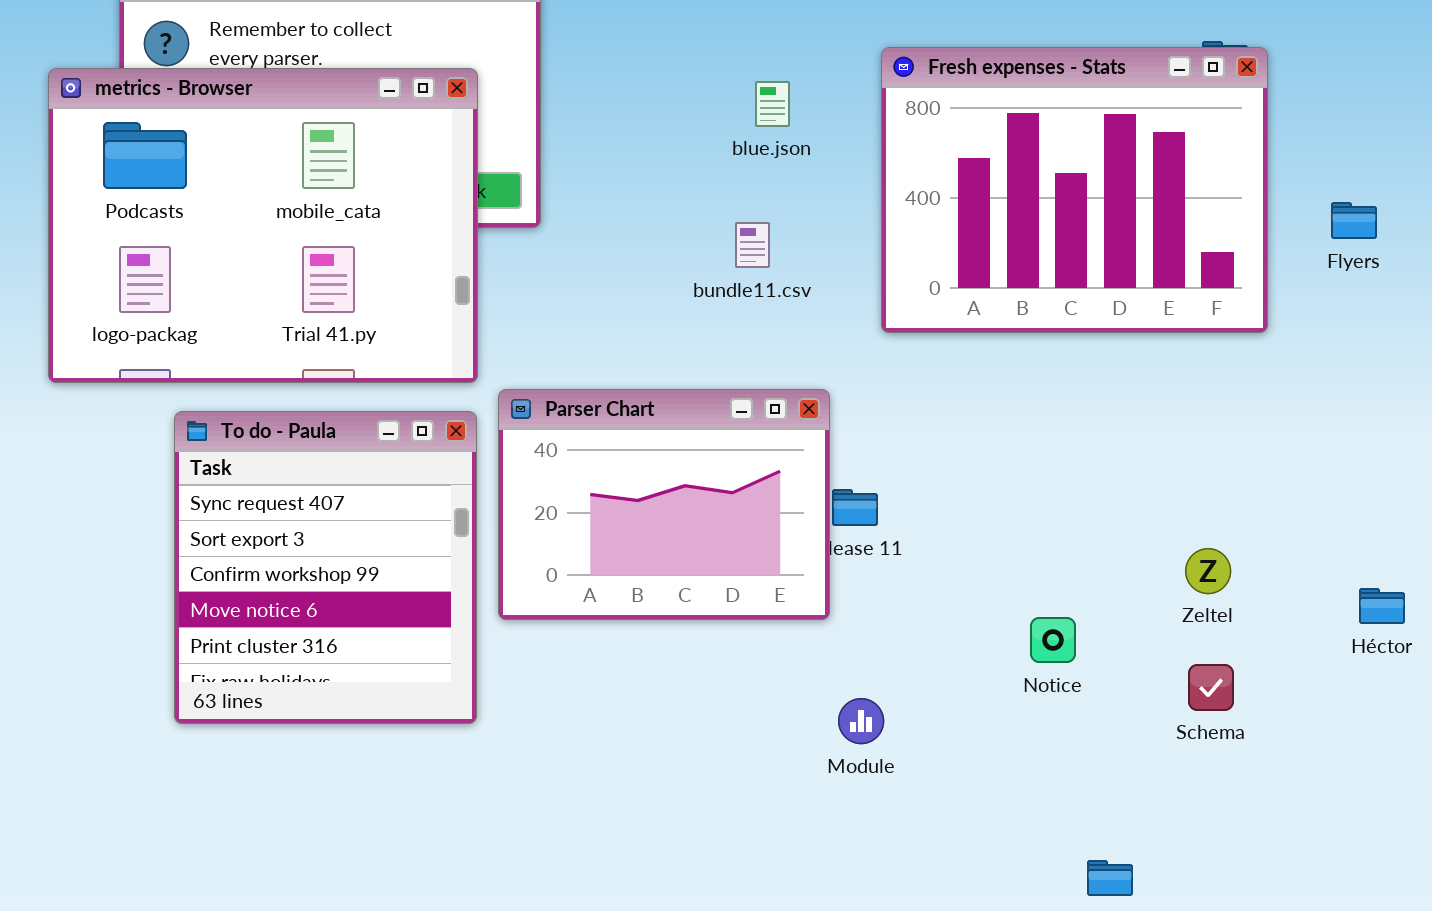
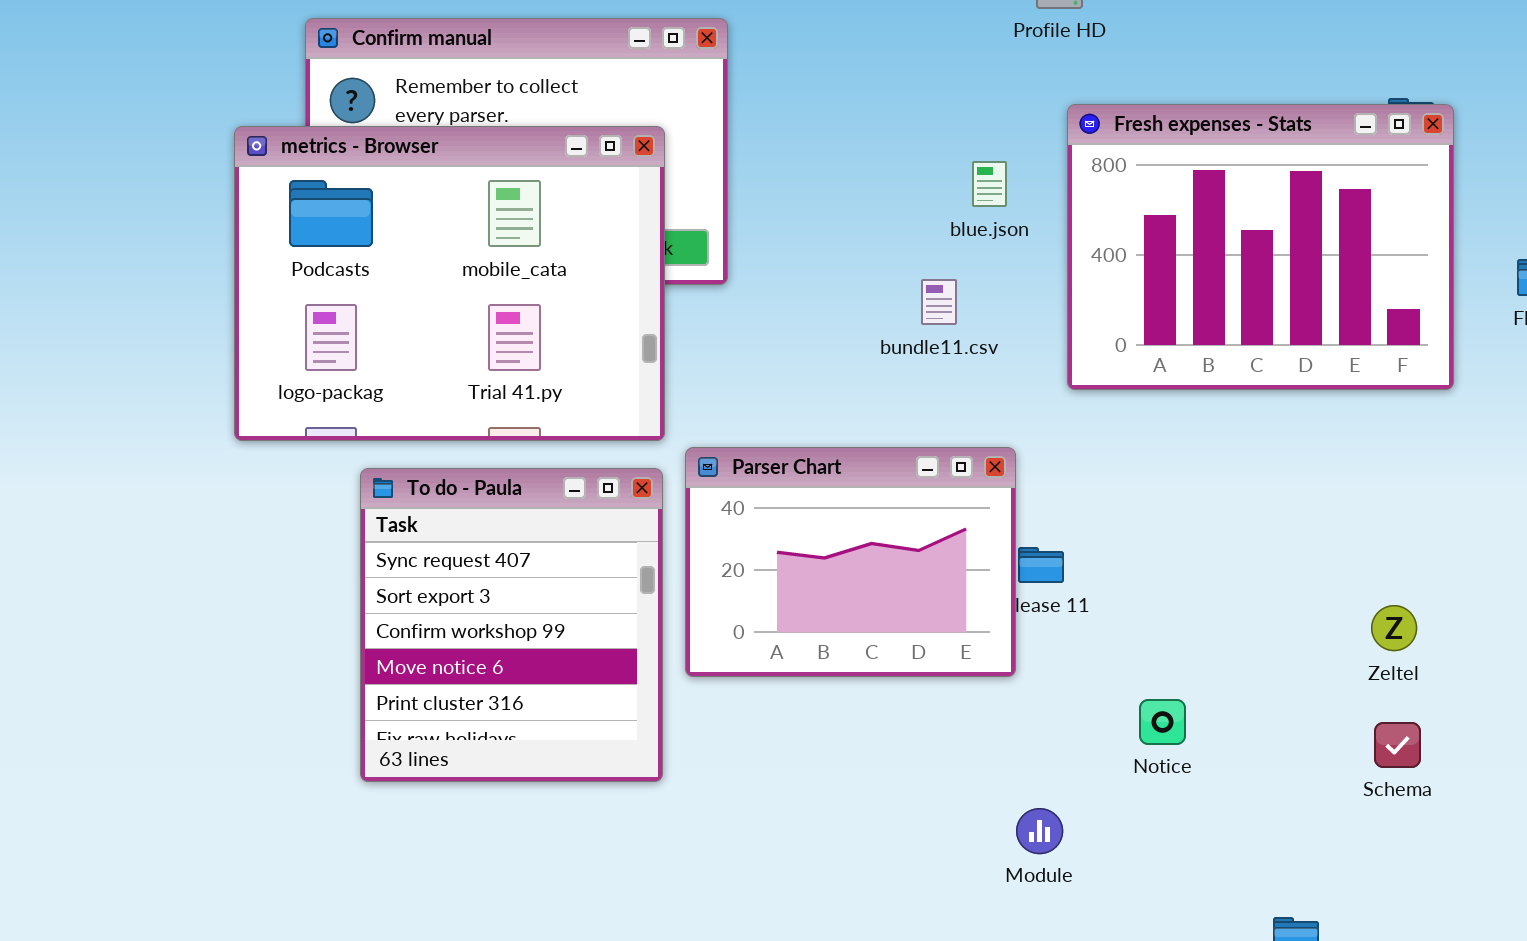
blue.json: [755,81,790,127] -> [972,161,1007,207], moved
Notice: [1030,617,1076,663] -> [1139,699,1186,745], moved
Module: [838,698,884,744] -> [1016,808,1063,854], moved

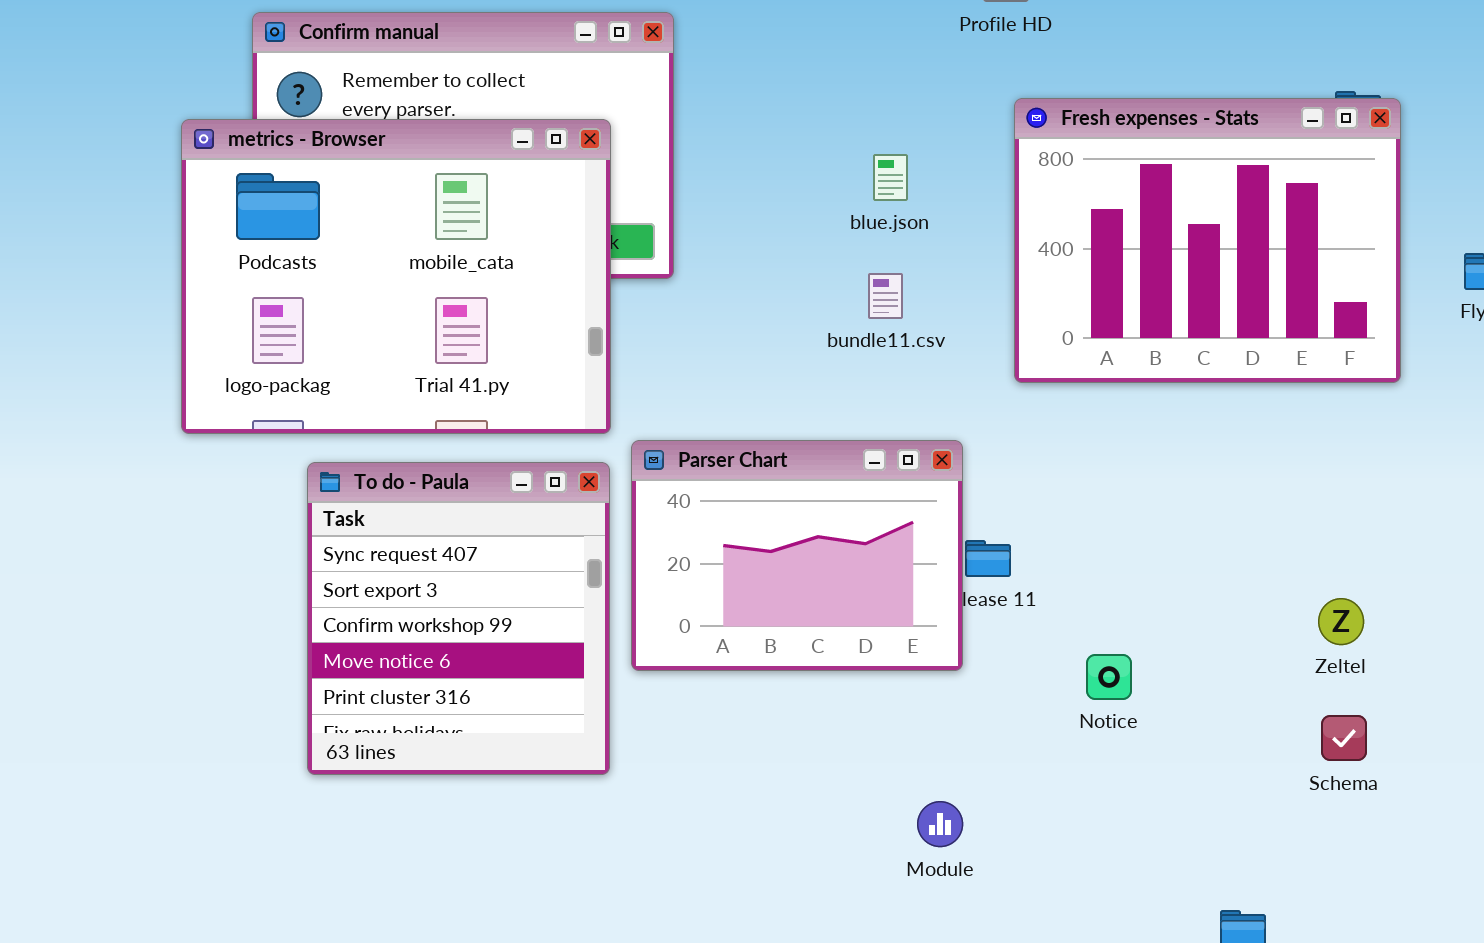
blue.json: [972,161,1007,207] -> [873,154,908,201], moved
Notice: [1139,699,1186,745] -> [1086,654,1132,700], moved
Module: [1016,808,1063,854] -> [917,801,963,847], moved

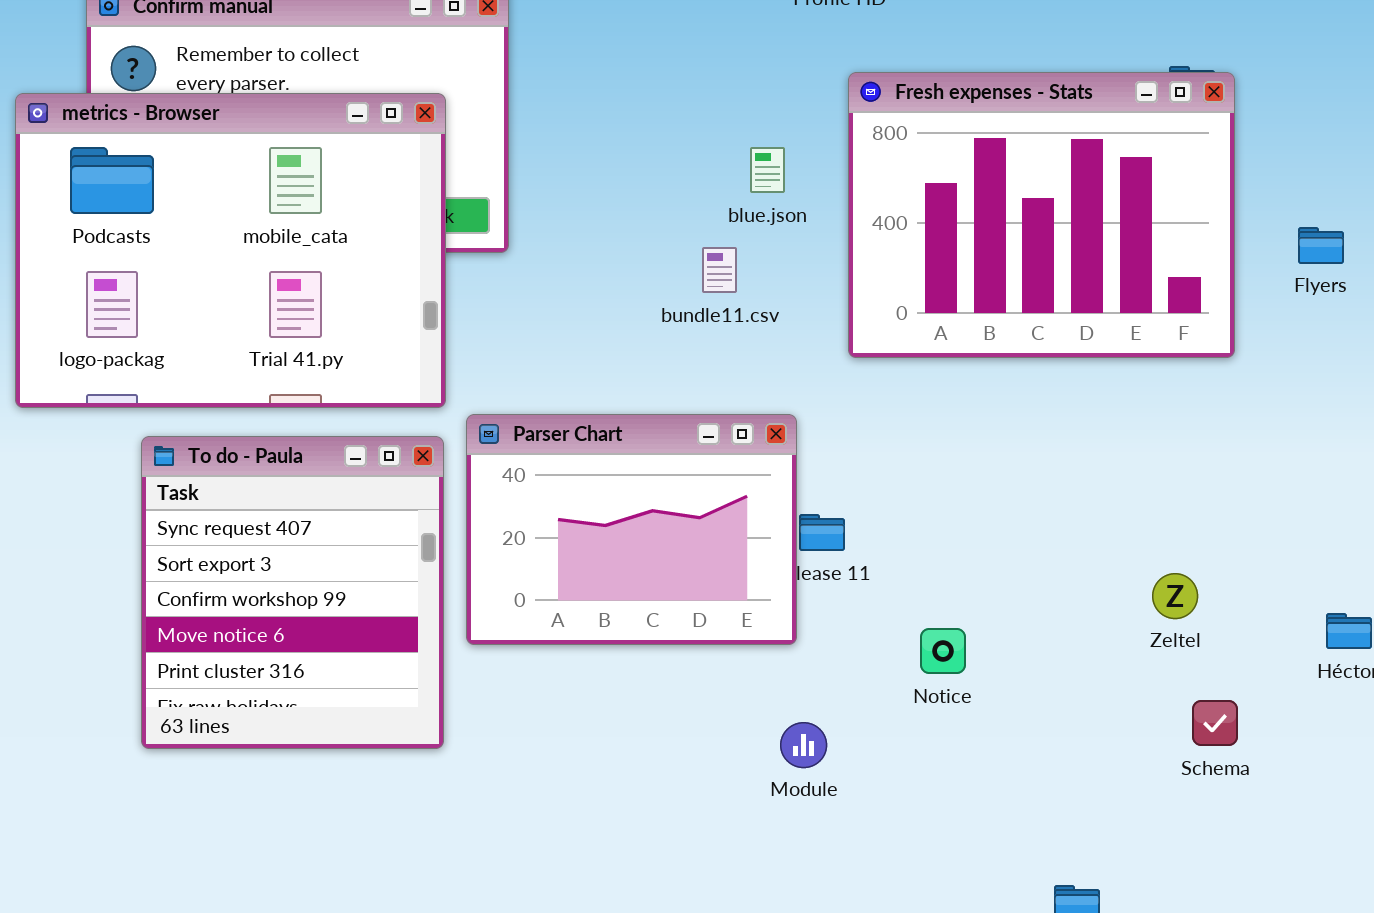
blue.json: [873,154,908,201] -> [750,147,785,193], moved
Schema: [1321,715,1367,761] -> [1192,700,1238,746], moved
Module: [917,801,963,847] -> [780,722,827,768], moved

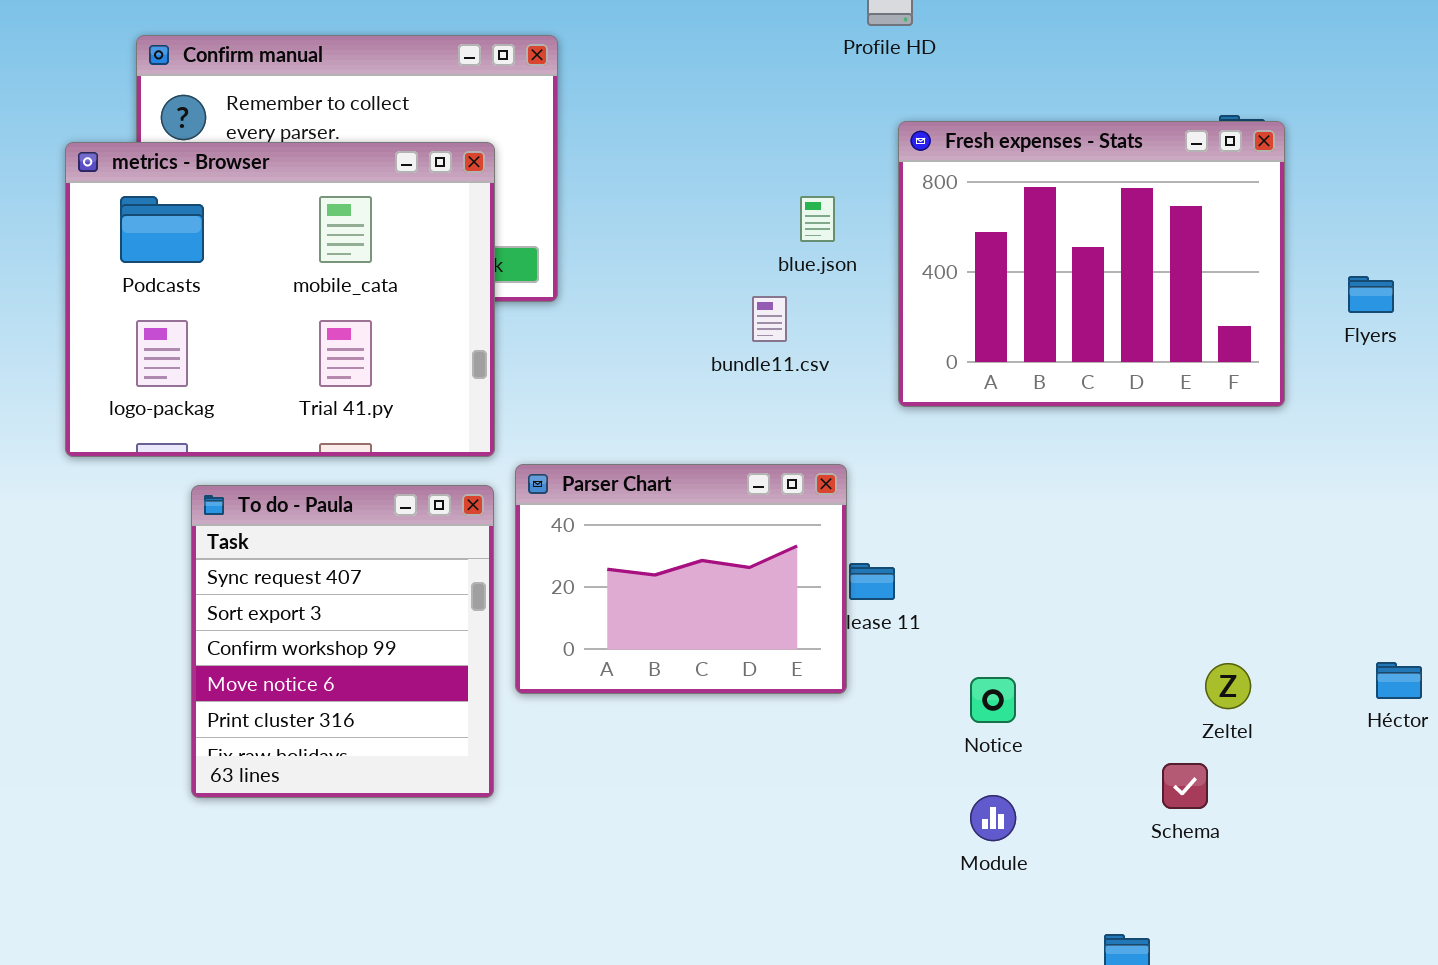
Zeltel: [1152,573,1198,619] -> [1205,663,1251,709], moved
Schema: [1192,700,1238,746] -> [1162,763,1208,809], moved
Module: [780,722,827,768] -> [970,795,1016,841], moved

